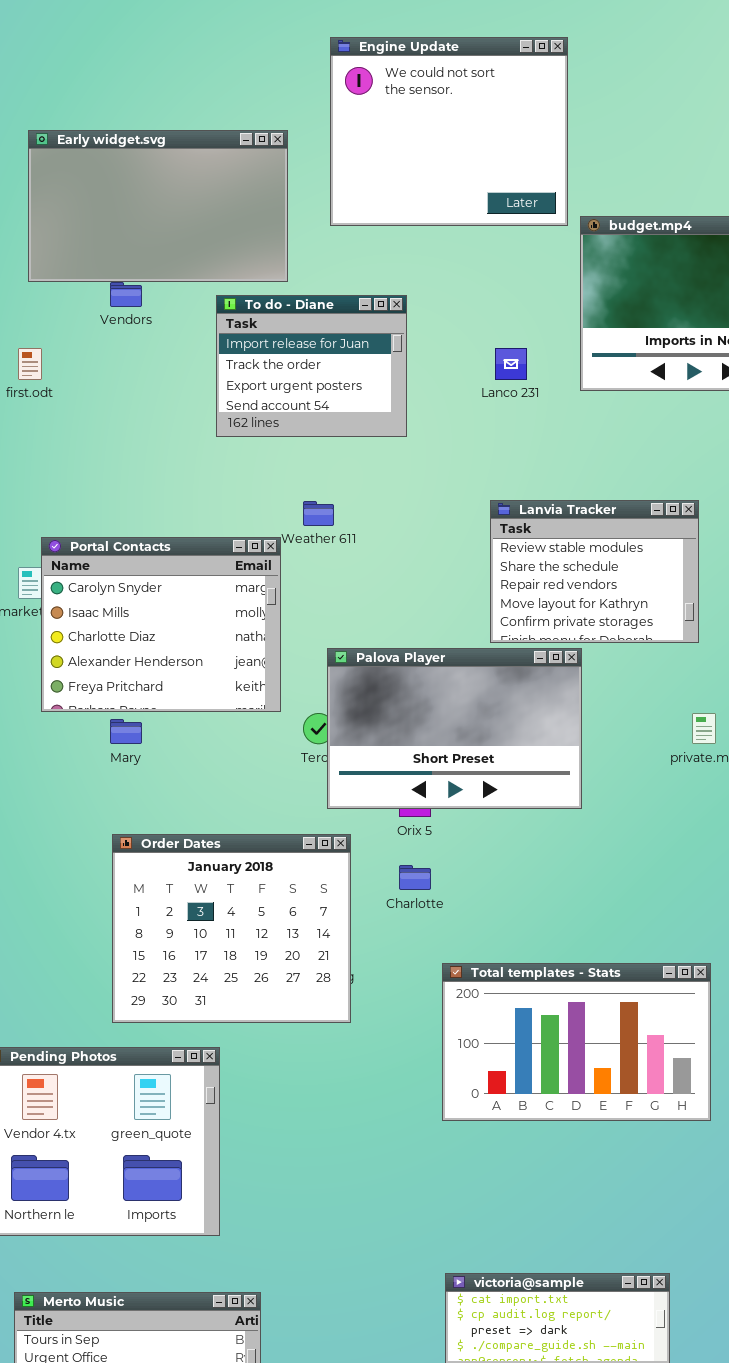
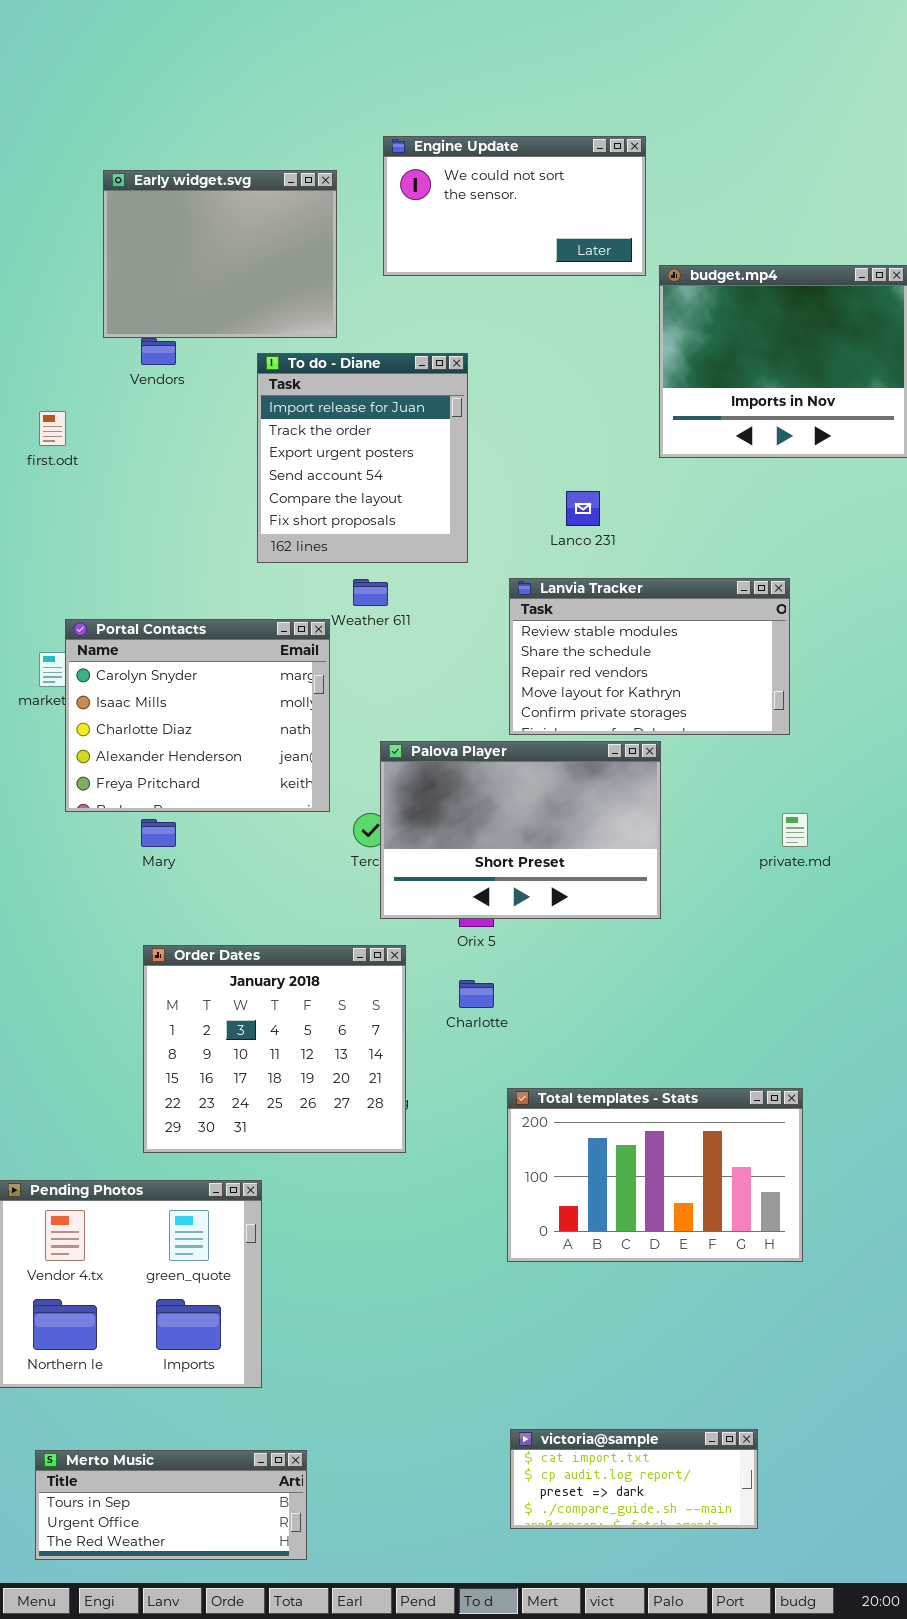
Engine Update: [330,37,568,226] -> [383,136,646,276], resized
Early widget.svg: [28,130,288,282] -> [103,170,337,338], resized
To do - Diane: [216,295,407,437] -> [257,353,468,563], resized
Lanco 231: [495,348,527,380] -> [566,491,600,526], moved
Lanvia Tracker: [490,500,699,643] -> [509,578,790,735], resized

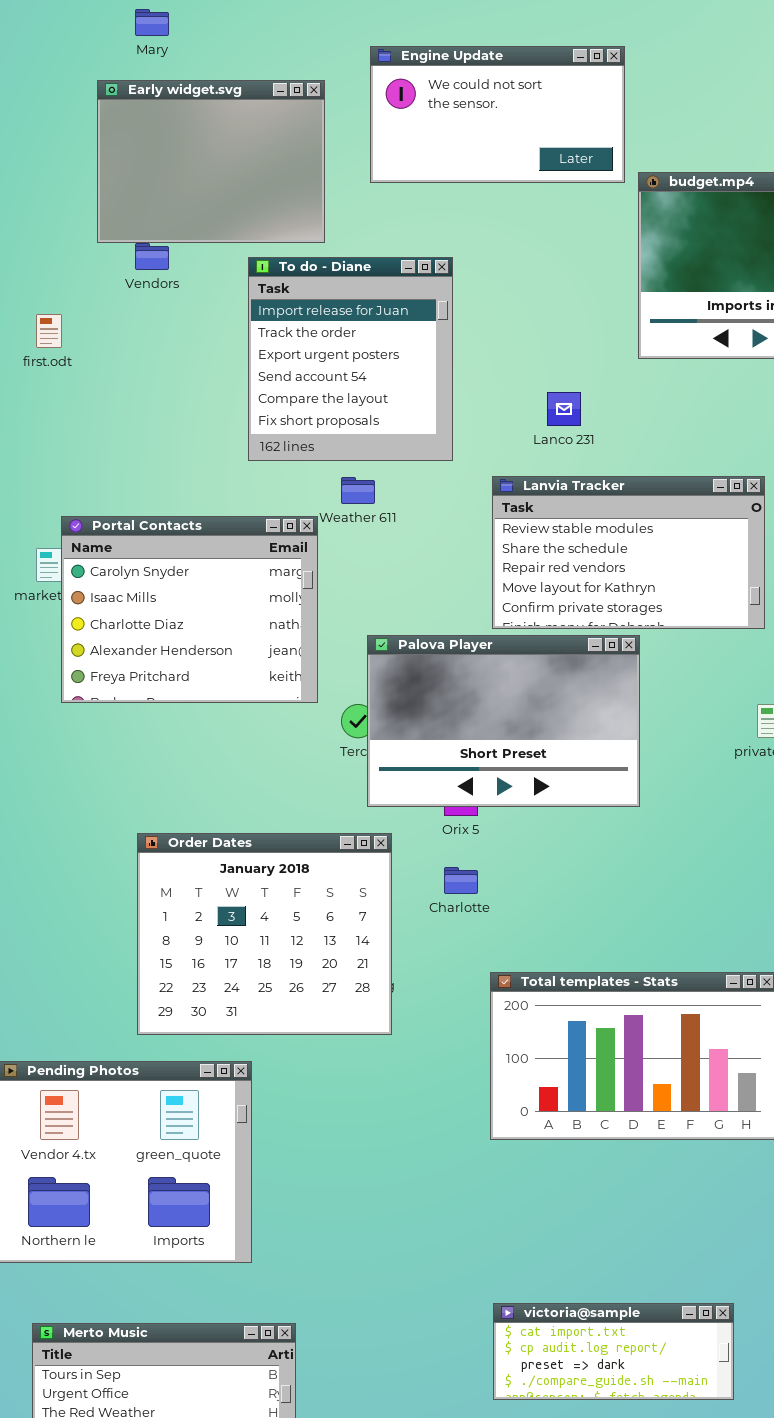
Mary: [141,819,176,847] -> [135,9,169,36], moved

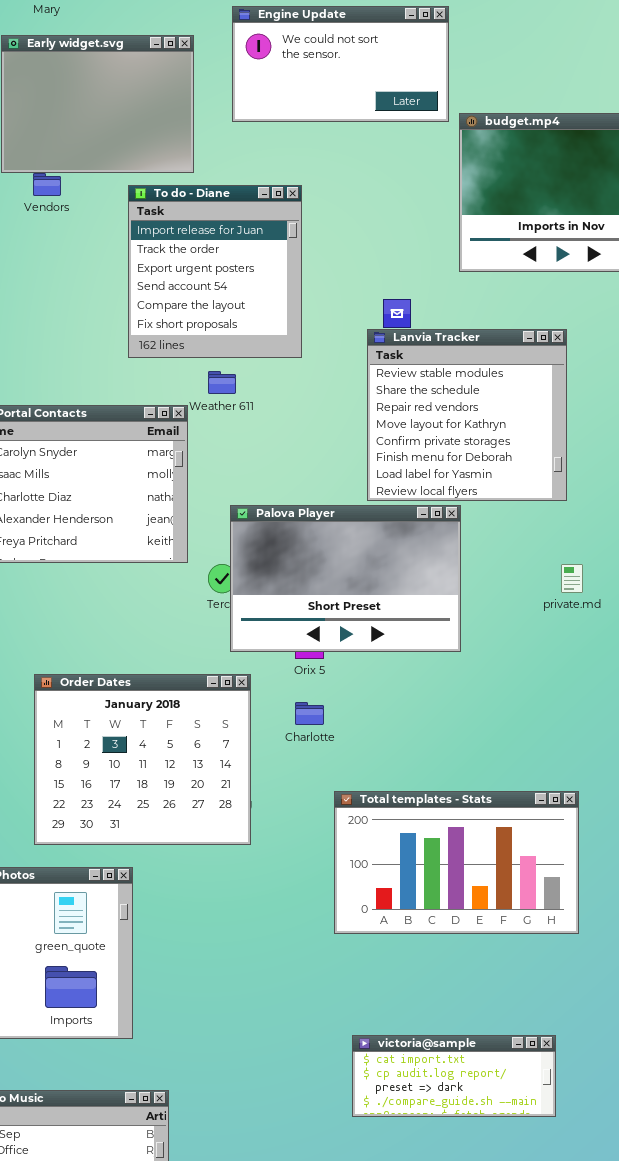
Lanvia Tracker: [492,476,765,629] -> [367,329,567,501], resized
victoria@sample: [493,1303,734,1400] -> [352,1035,556,1117], moved

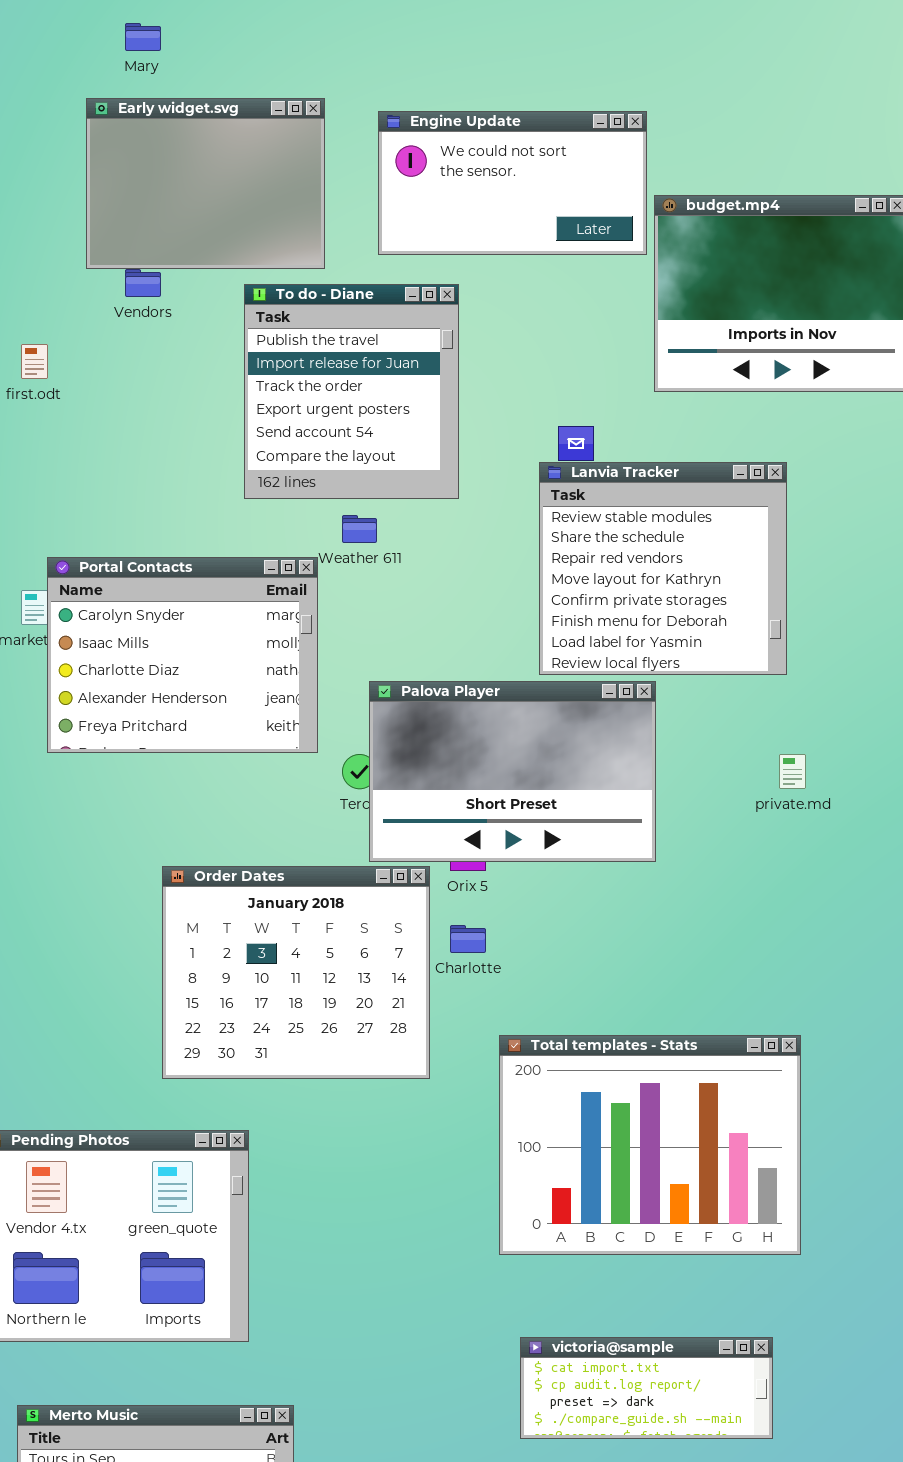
Engine Update: [232,6,449,122] -> [378,111,647,255], moved
To do - Diane: [128,185,302,358] -> [244,284,459,499], scrolled up 1 row
Order Dates: [34,674,251,845] -> [162,866,430,1079], moved
Total templates - Stats: [334,791,579,934] -> [499,1035,801,1255], resized

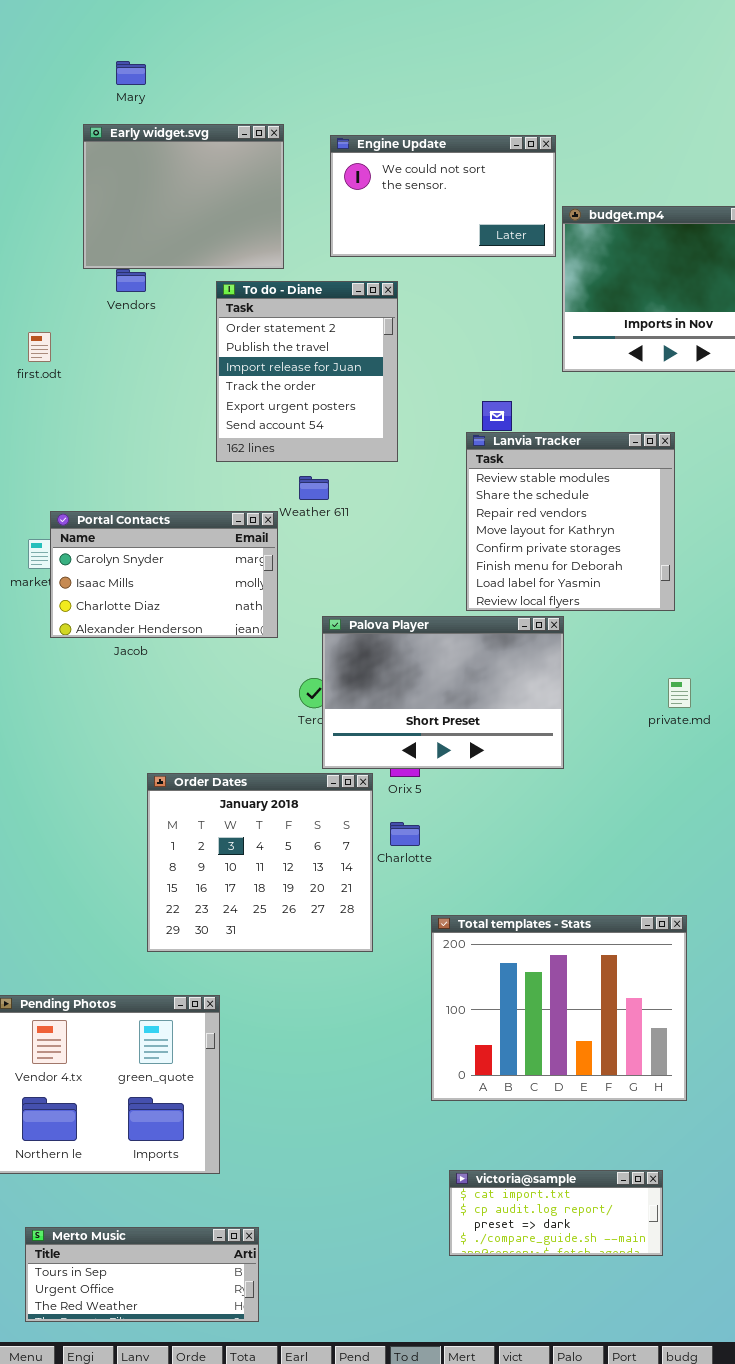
To do - Diane: [244,284,459,499] -> [216,281,398,462], scrolled up 1 row
Portal Contacts: [47,557,318,753] -> [50,511,278,638], resized

